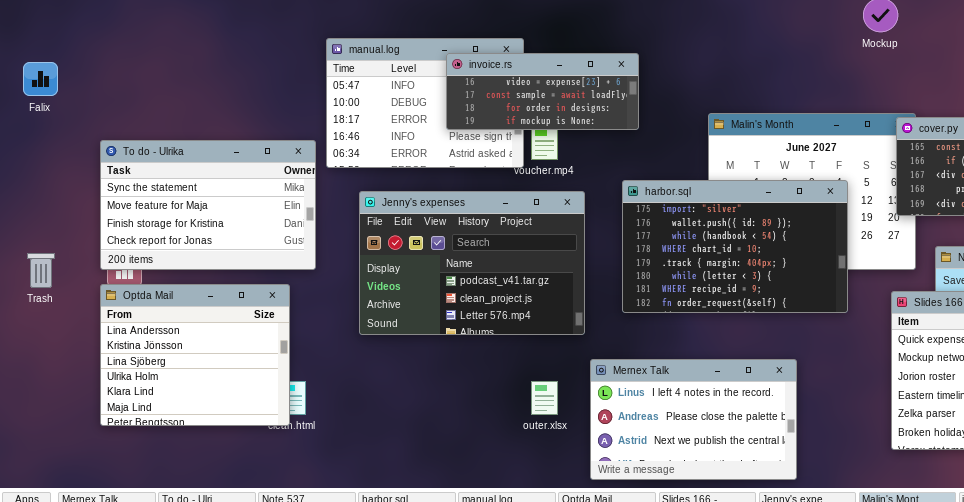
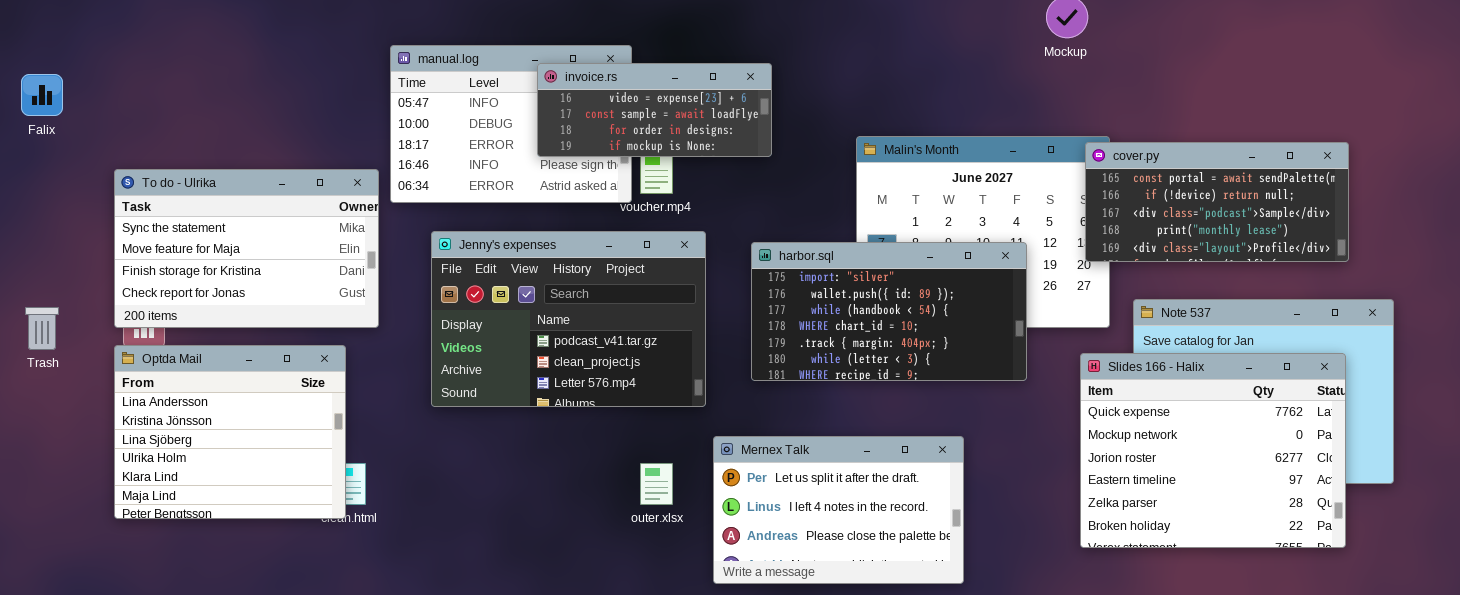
harbor.sql: [622,180,848,313] -> [751,242,1027,381], resized
Mernex Talk: [590,359,797,480] -> [713,436,964,584], scrolled up 1 row

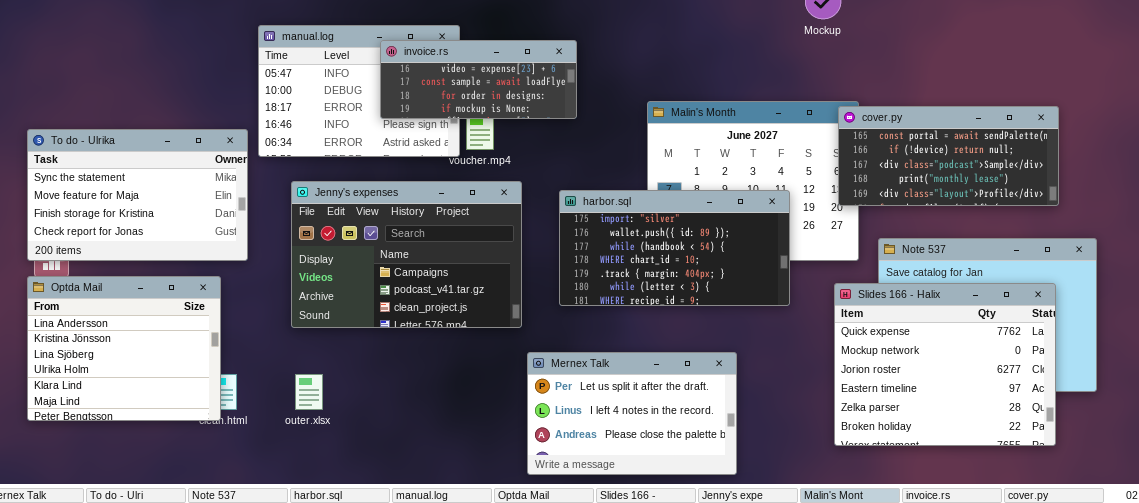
Jenny's expenses: [431,231,706,407] -> [291,181,522,328], scrolled up 1 row
outer.xlsx: [640,463,673,505] -> [295,374,323,410], moved

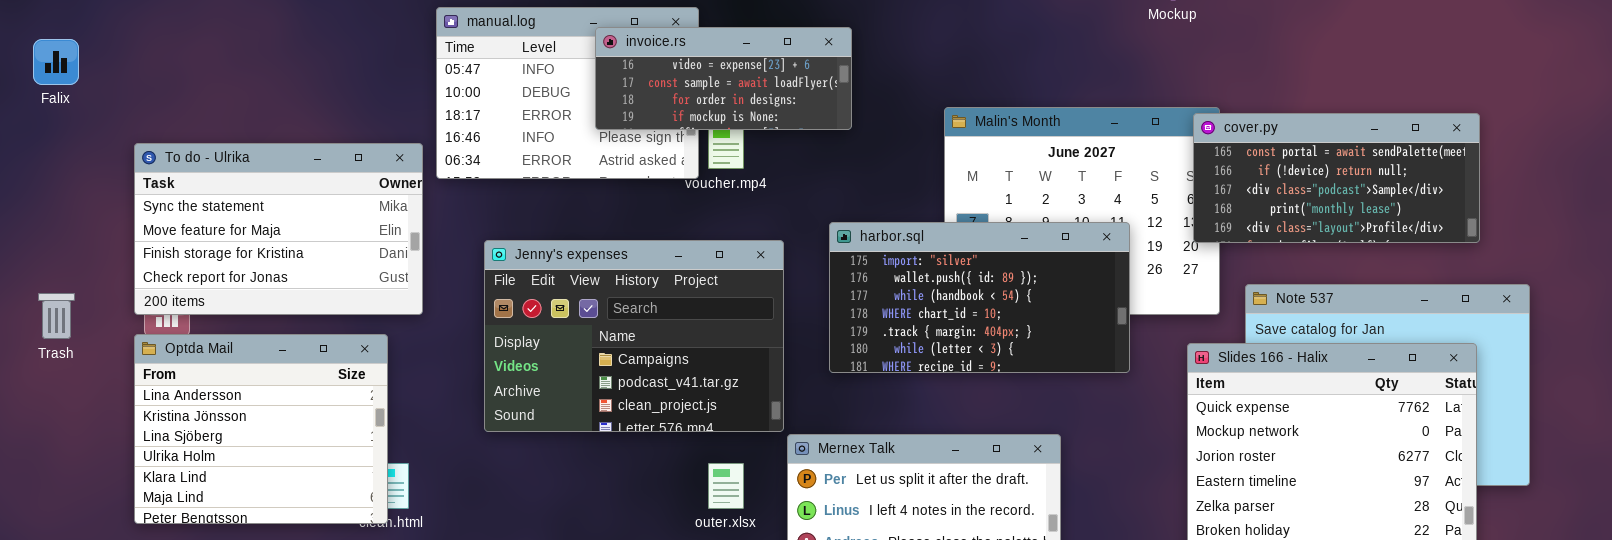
Jenny's expenses: [291,181,522,328] -> [484,240,784,432], moved
outer.xlsx: [295,374,323,410] -> [708,463,744,509], moved

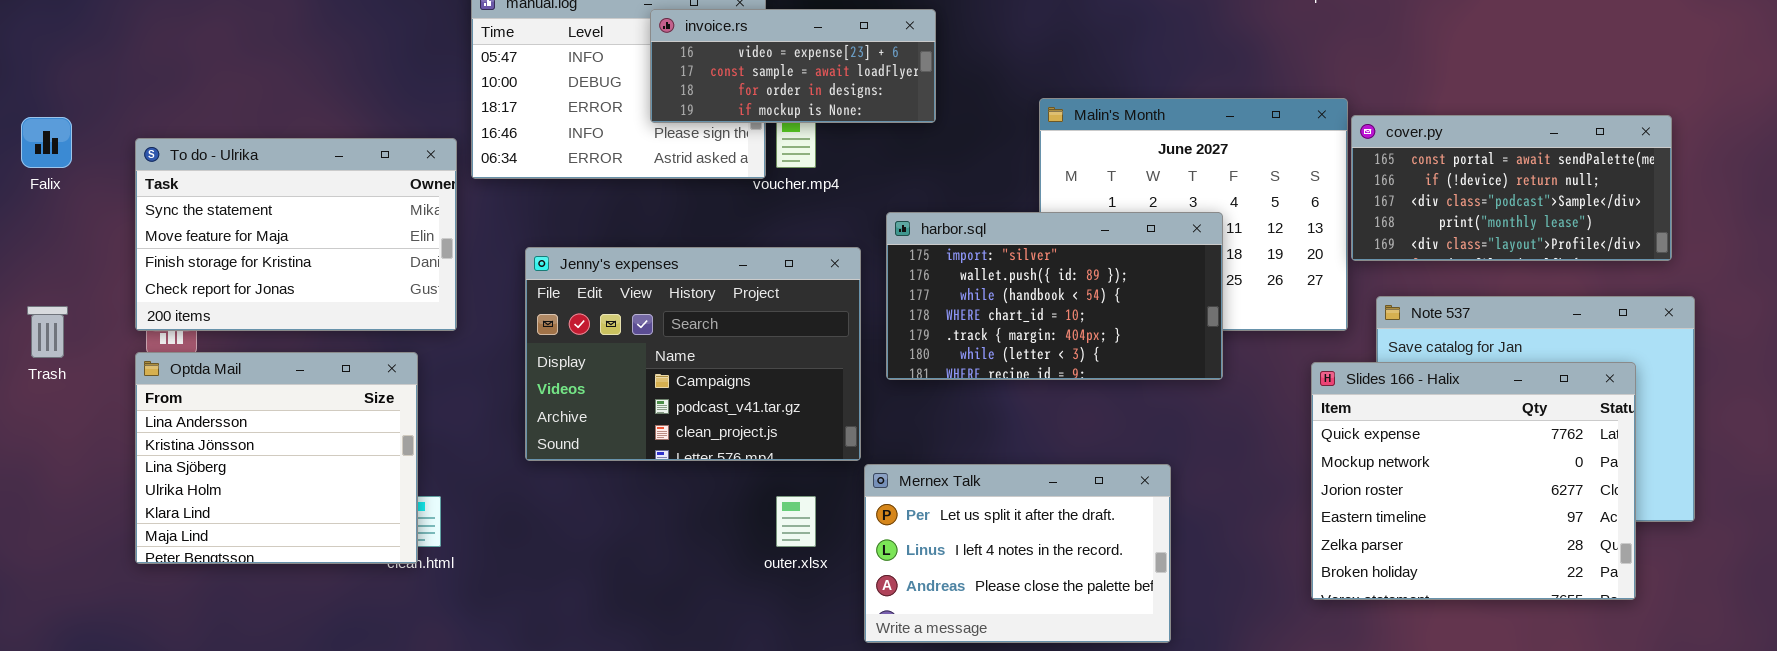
Falix: [33,39,79,85] -> [21,117,72,168], moved
cover.py: [1193,113,1480,243] -> [1351,115,1672,261], moved
harbor.sql: [829,222,1130,373] -> [886,212,1223,380], moved

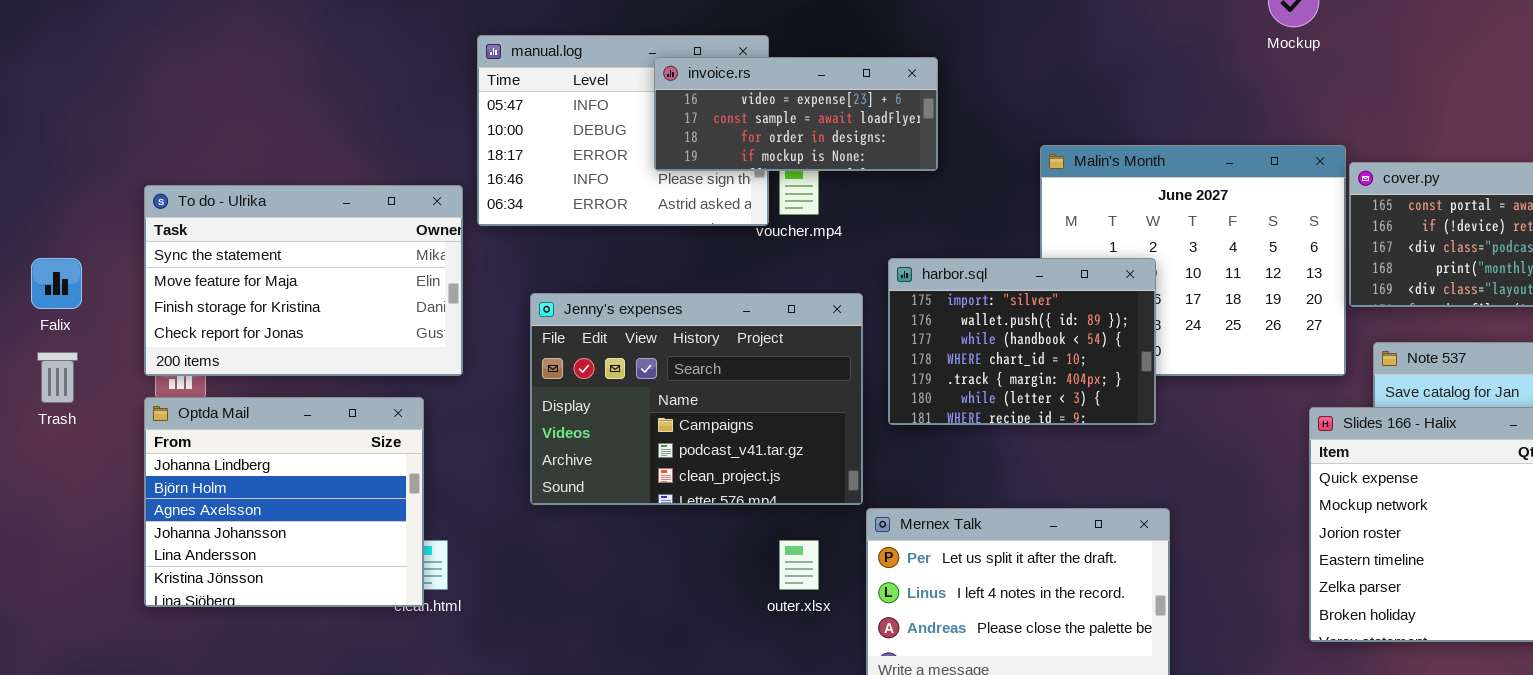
Falix: [21,117,72,168] -> [31,258,82,309], moved
harbor.sql: [886,212,1223,380] -> [888,258,1156,425], resized
Optda Mail: [135,352,418,564] -> [144,397,424,607], scrolled up 4 rows

